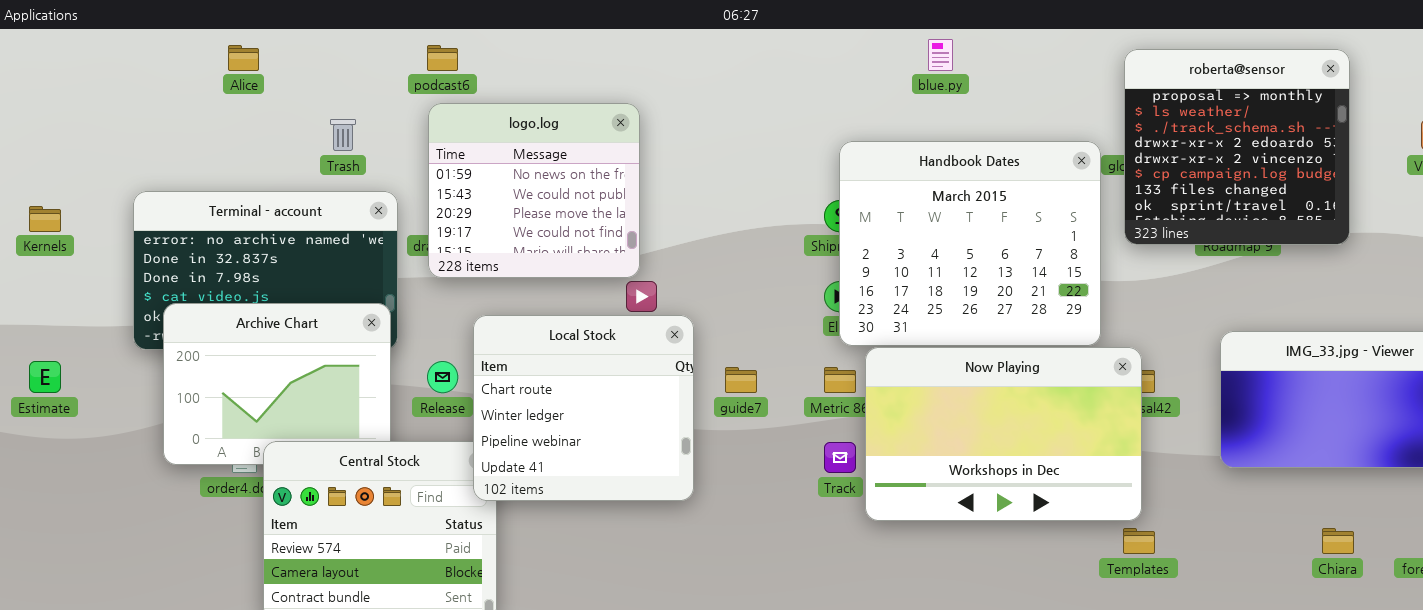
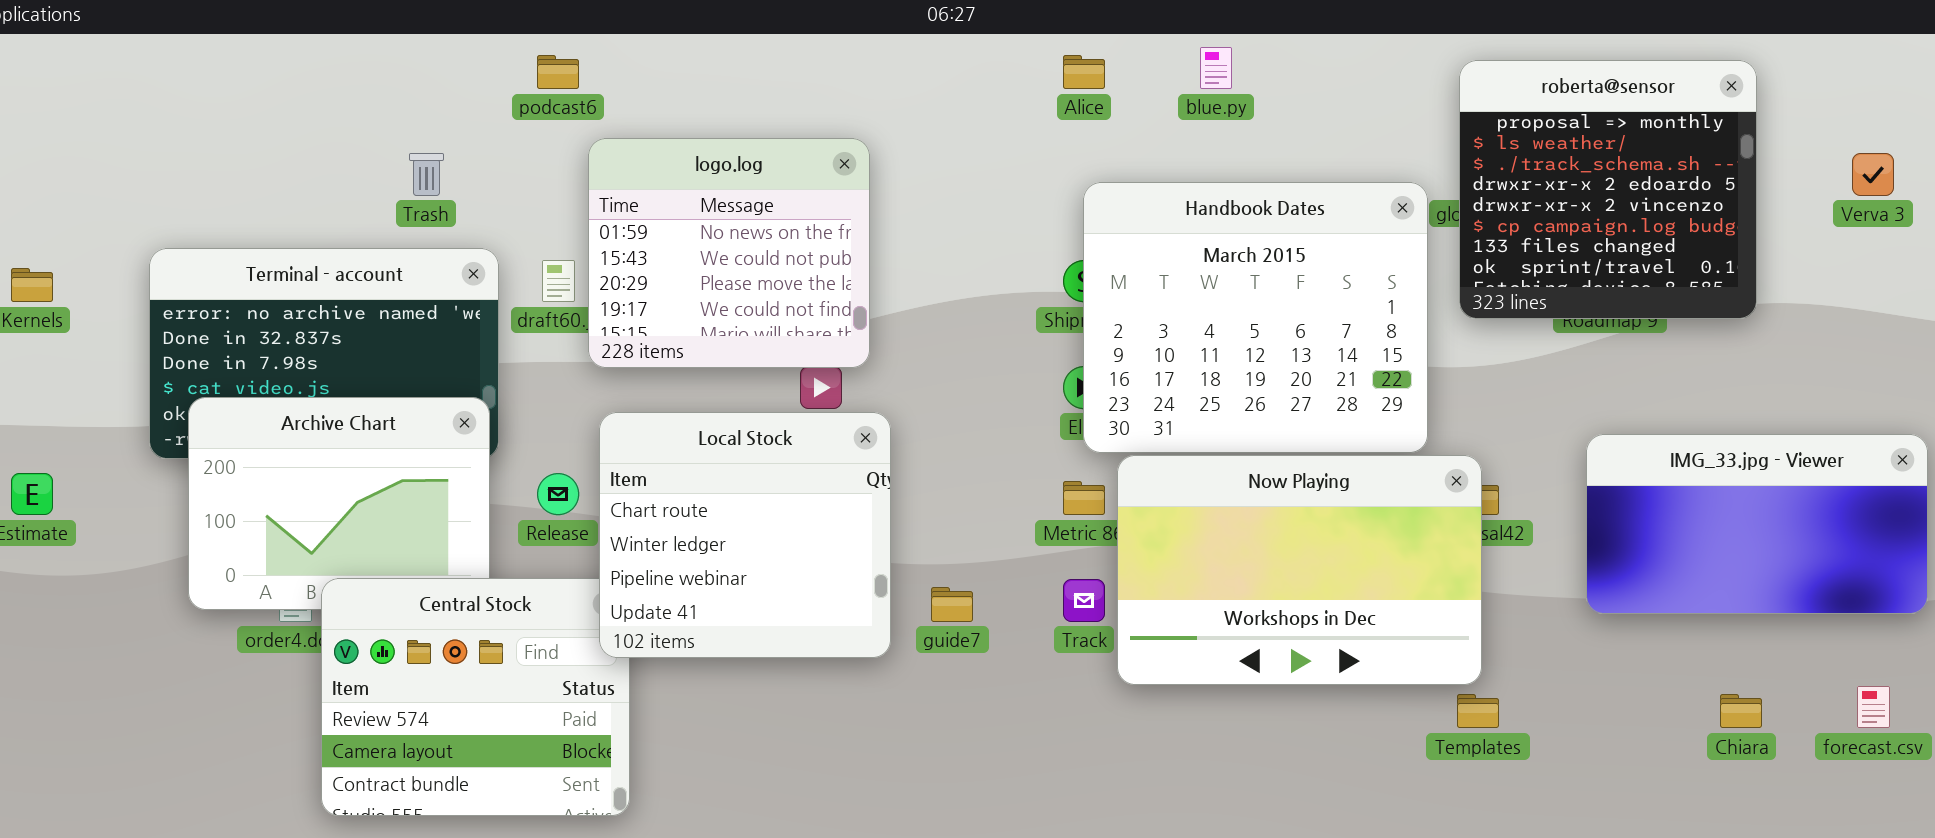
Alice: [228,45,259,71] -> [1063,55,1105,89], moved
logo.log: [428,103,640,278] -> [588,138,870,368], moved
guide7: [725,367,757,393] -> [931,587,973,622], moved

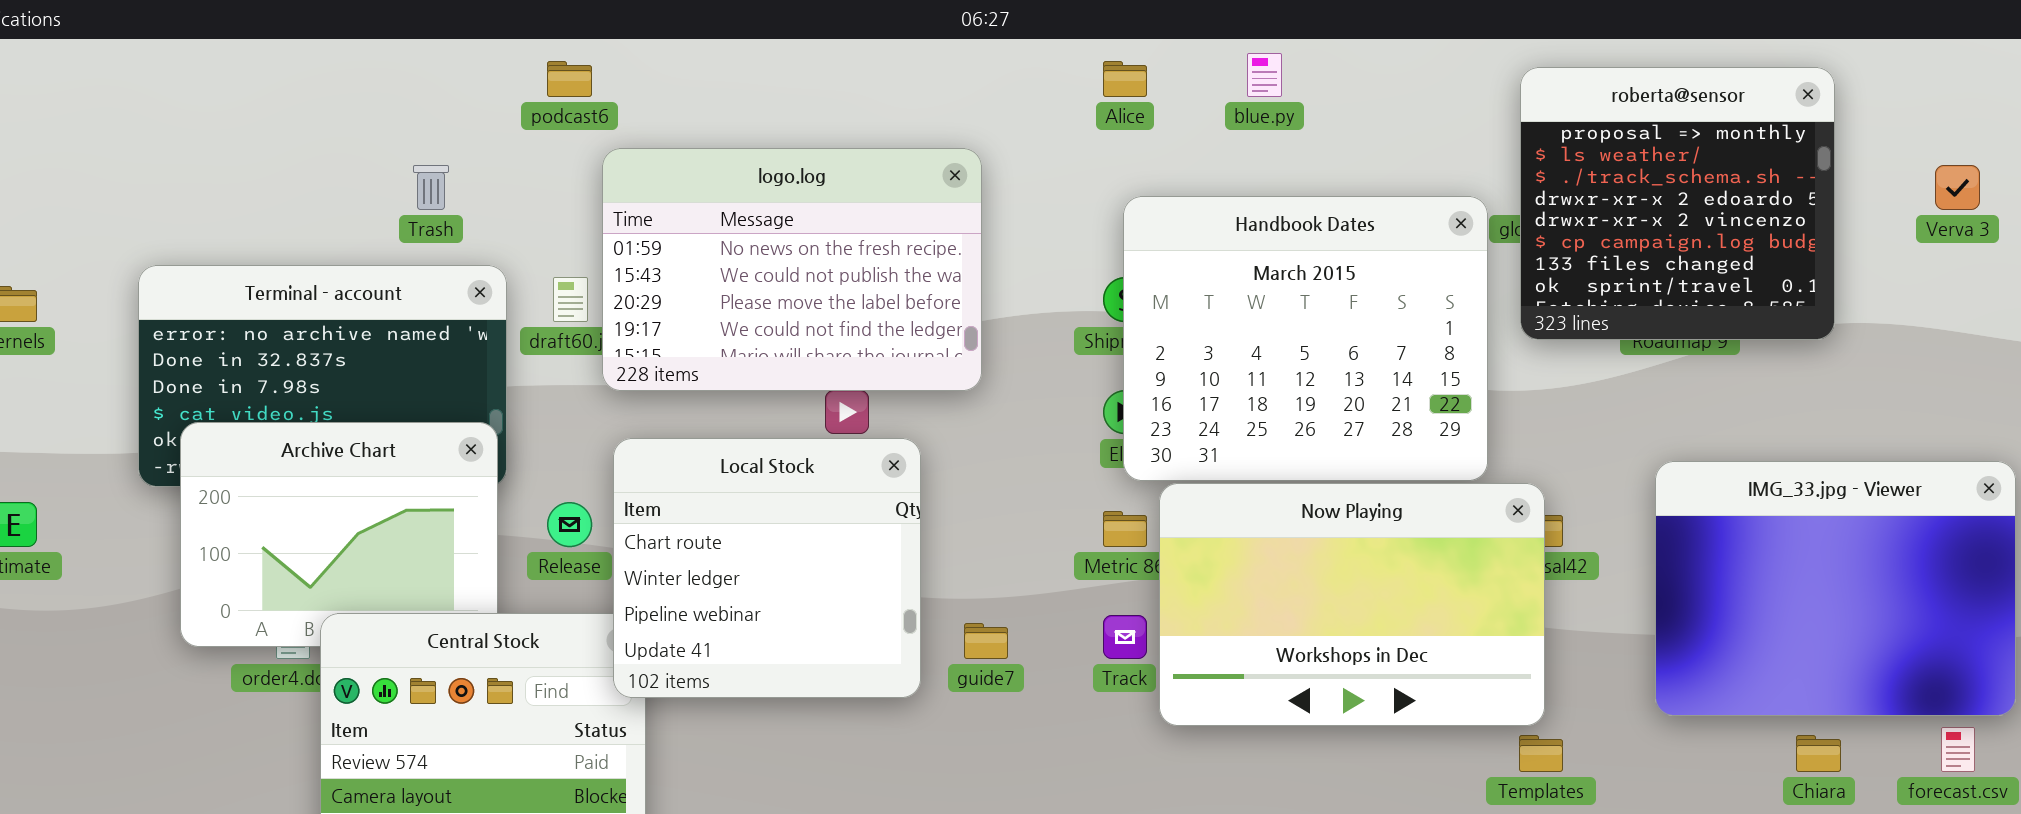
logo.log: [588,138,870,368] -> [602,148,982,391], resized
IMG_33.jpg - Viewer: [1586,434,1928,614] -> [1655,461,2016,716], resized

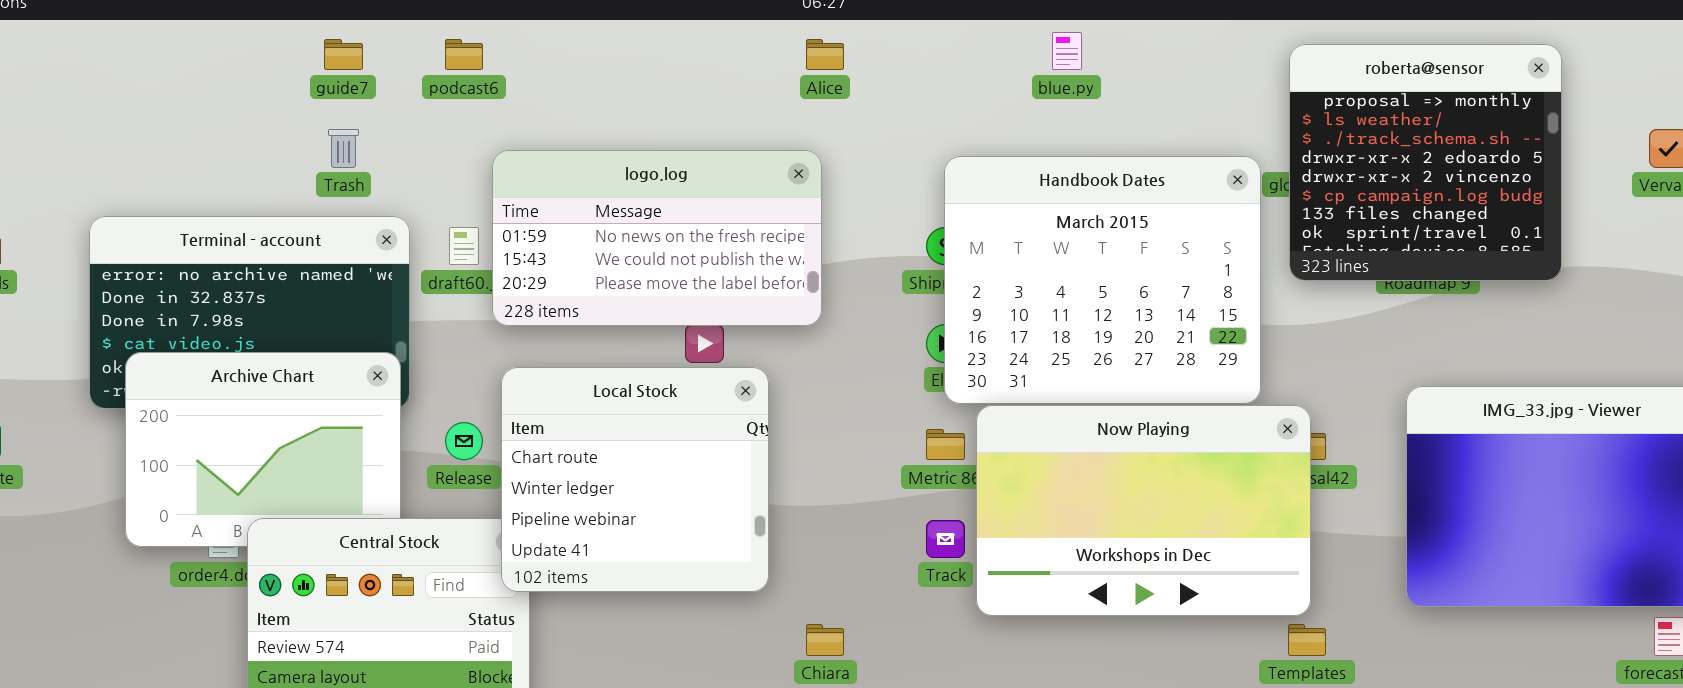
Alice: [1103,61,1147,97] -> [806,39,844,70], moved
logo.log: [602,148,982,391] -> [492,150,822,326], resized
guide7: [964,623,1008,659] -> [324,39,363,70], moved
Chiara: [1796,735,1841,772] -> [806,624,844,656], moved

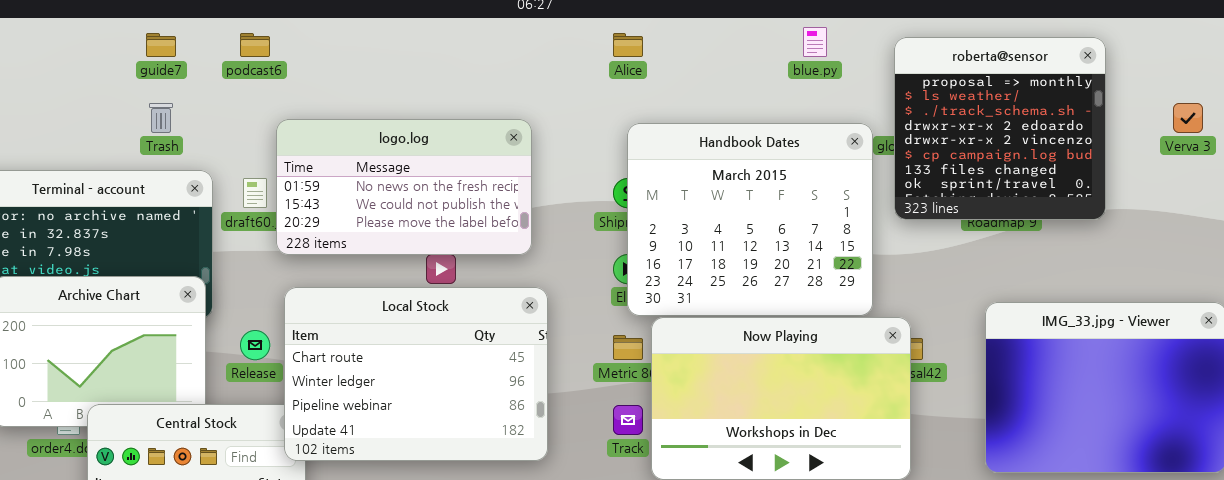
blue.py: [1052,32,1082,70] -> [803,27,827,57], moved
Alice: [806,39,844,70] -> [613,33,643,57], moved
Local Stock: [501,367,769,592] -> [284,287,548,461], resized

